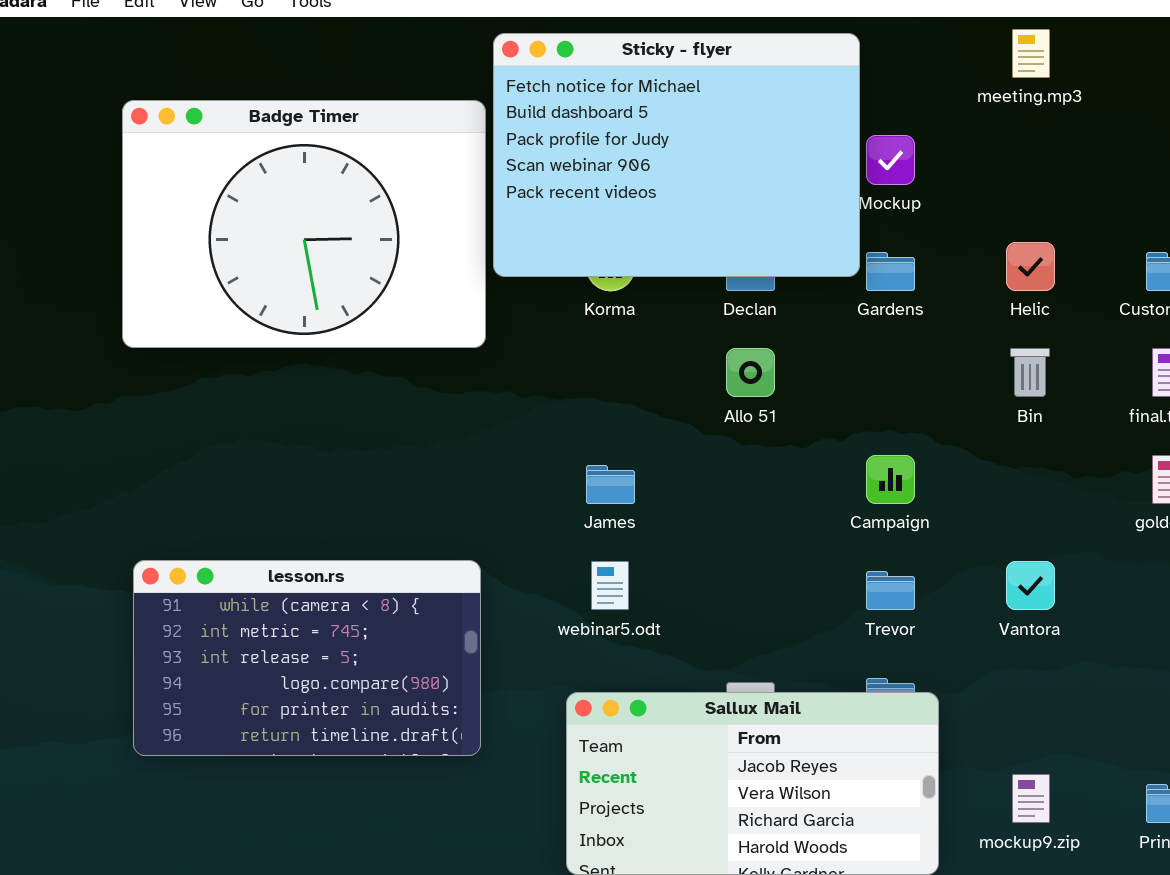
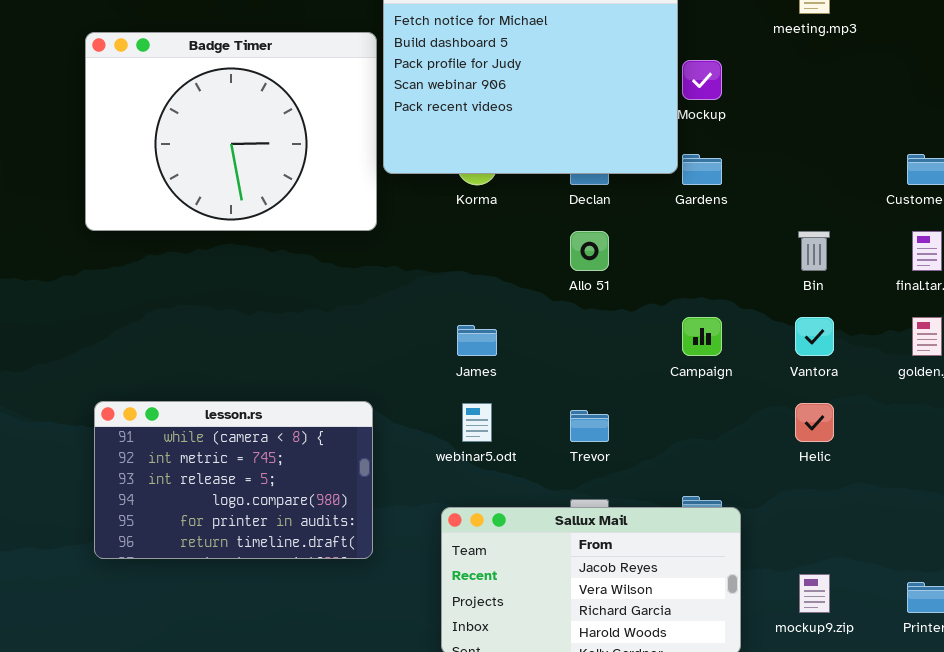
Helic: [1006,242,1055,291] -> [795,403,834,442], moved
Vantora: [1006,561,1055,610] -> [795,317,834,356], moved
Trevor: [866,571,915,610] -> [570,410,609,442], moved

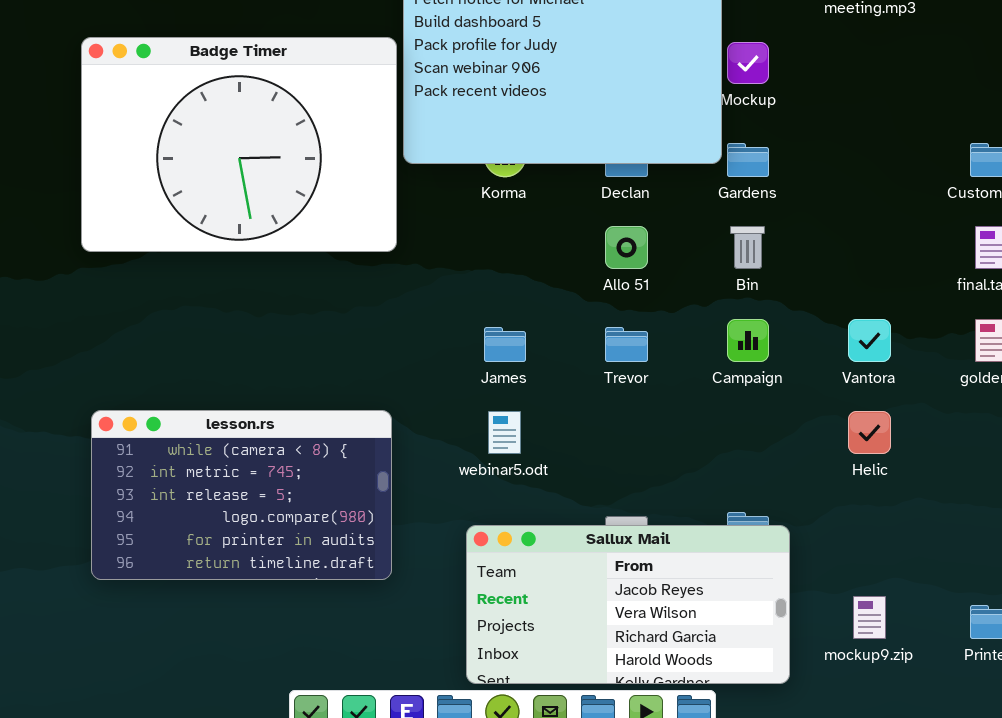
Badge Timer: [85,32,377,231] -> [81,37,397,252], moved
Bin: [798,231,830,271] -> [730,226,765,269], moved
Trevor: [570,410,609,442] -> [605,327,648,362], moved

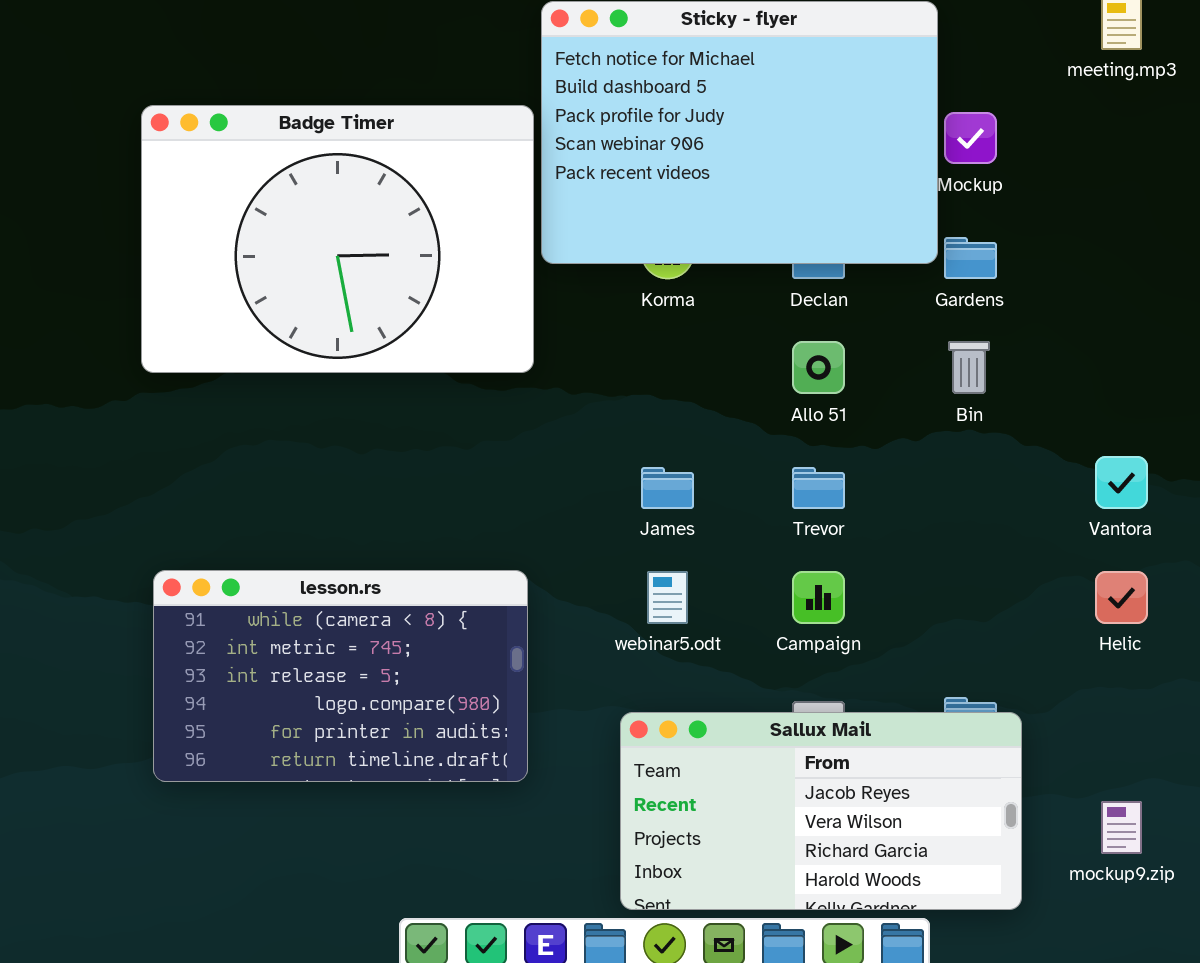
Campaign: [727,319,769,362] -> [792,571,845,624], moved

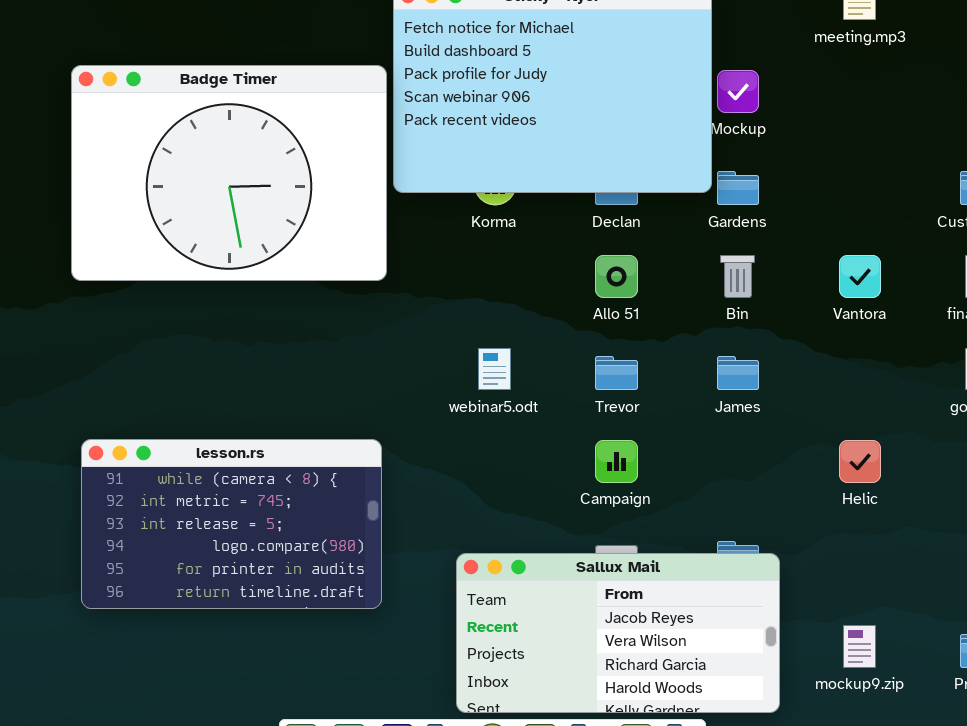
Vantora: [1095,456,1148,509] -> [839,255,881,298], moved
James: [641,467,694,509] -> [717,356,759,390], moved
webinar5.odt: [647,571,688,624] -> [478,348,511,390], moved

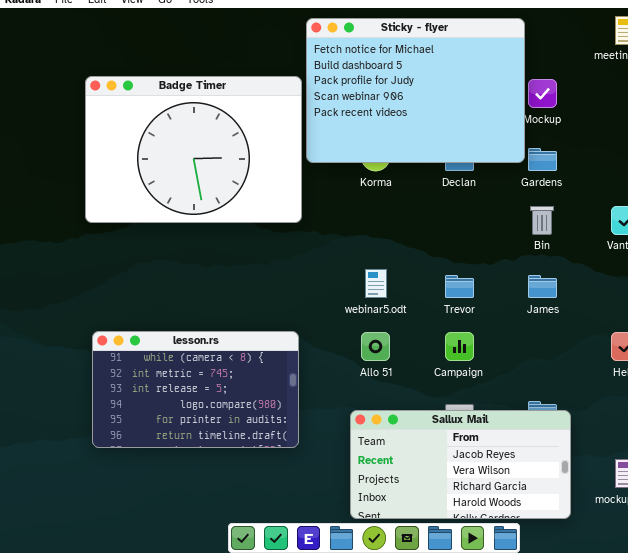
Allo 51: [595,255,638,298] -> [361,332,390,361], moved

